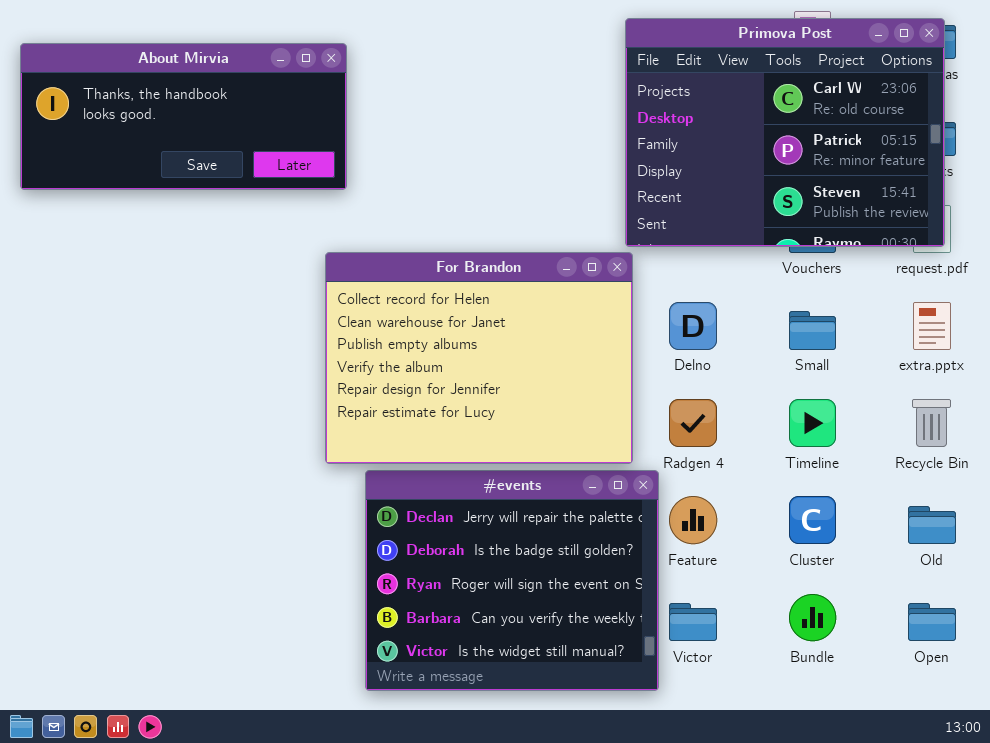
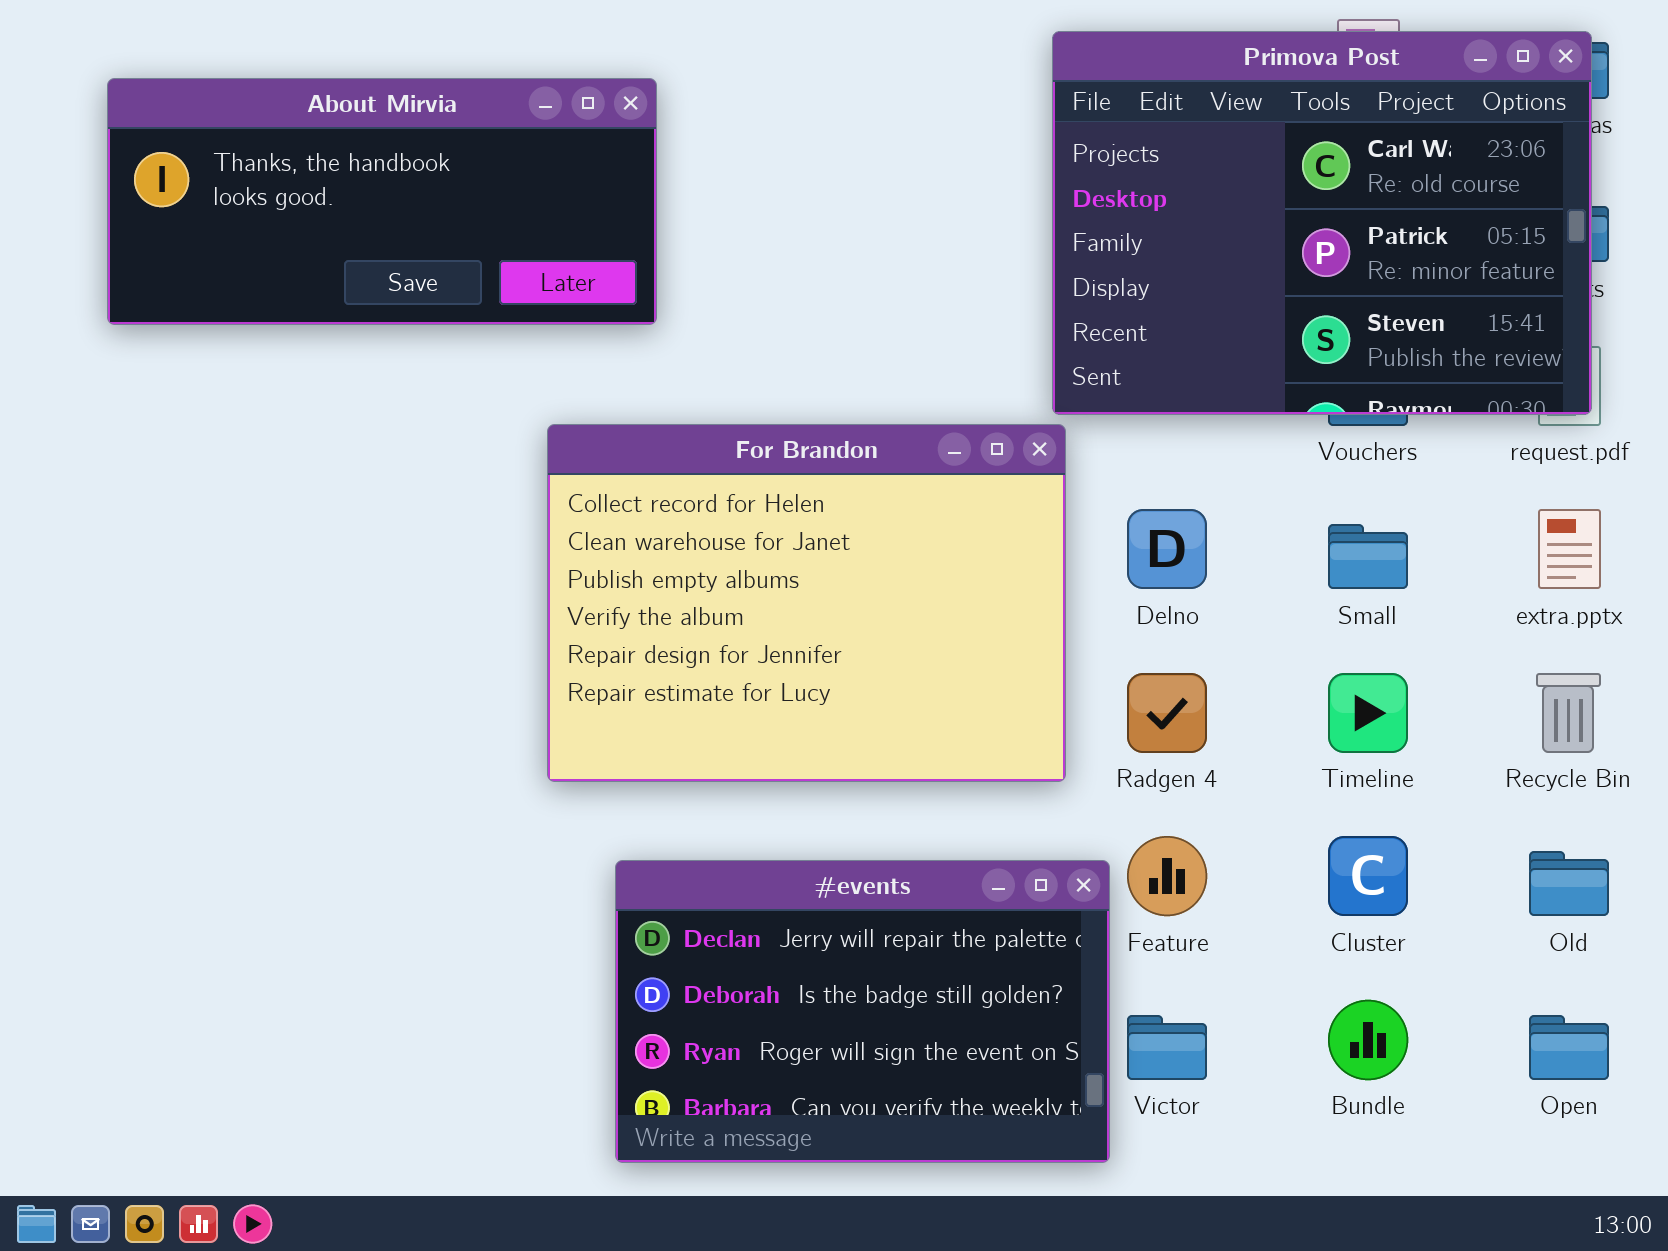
About Mirvia: [20,43,347,190] -> [107,78,657,325], moved
#events: [365,470,659,691] -> [615,860,1110,1163], resized

